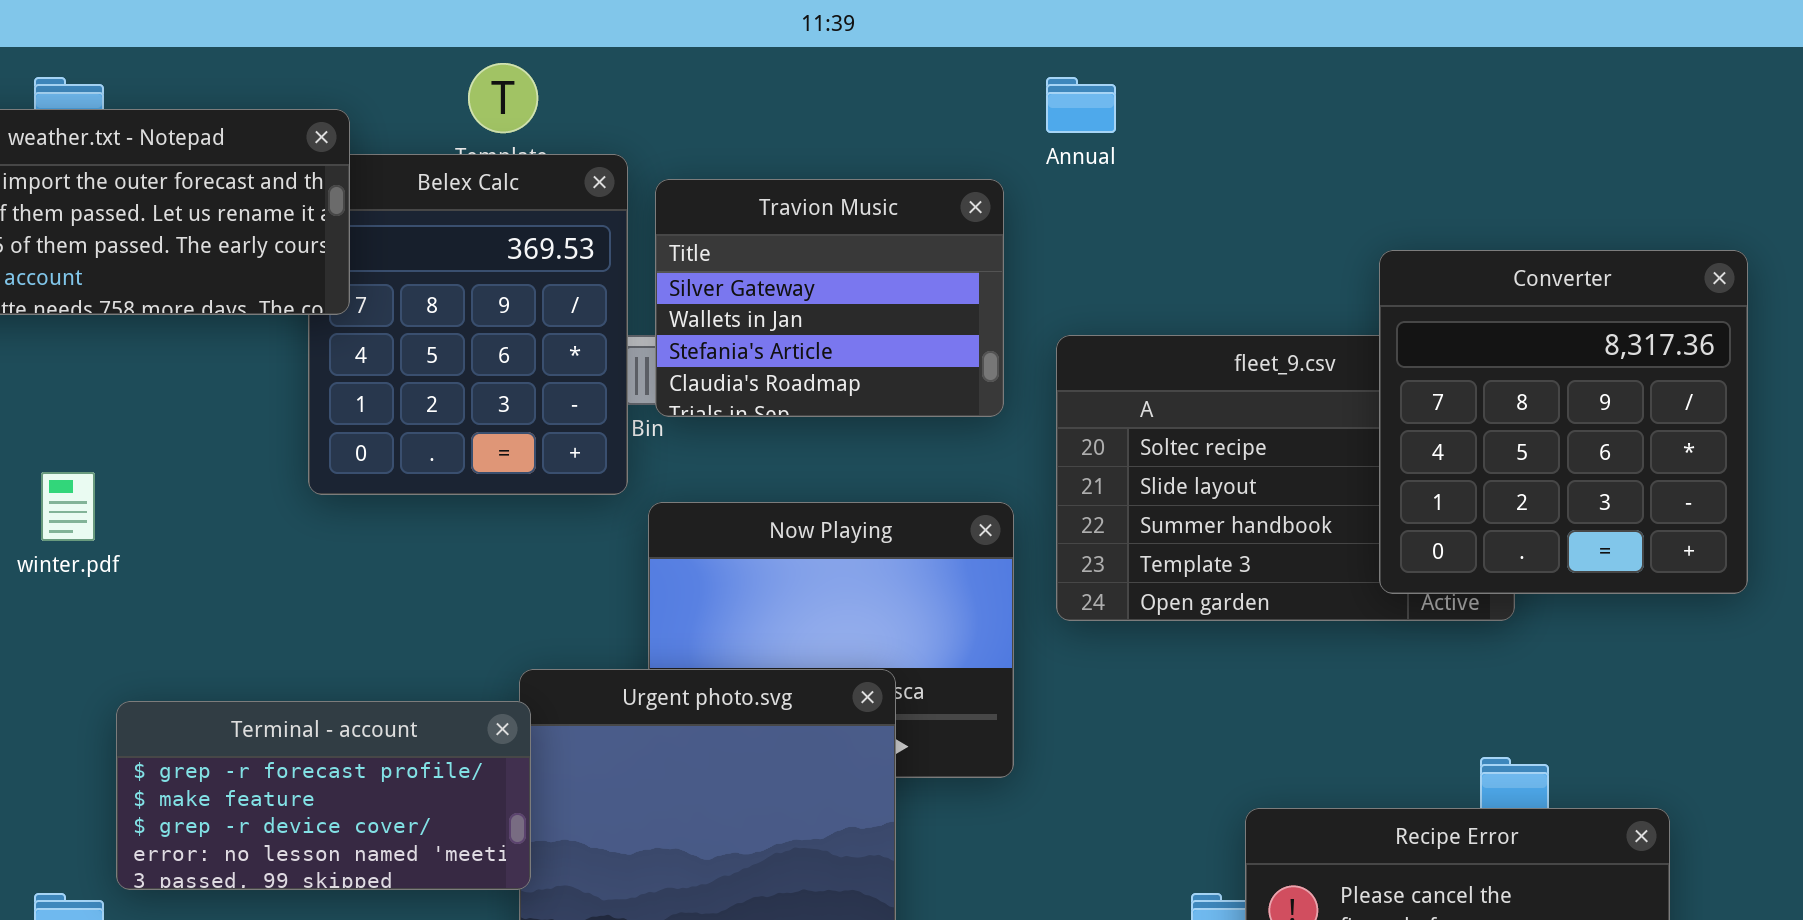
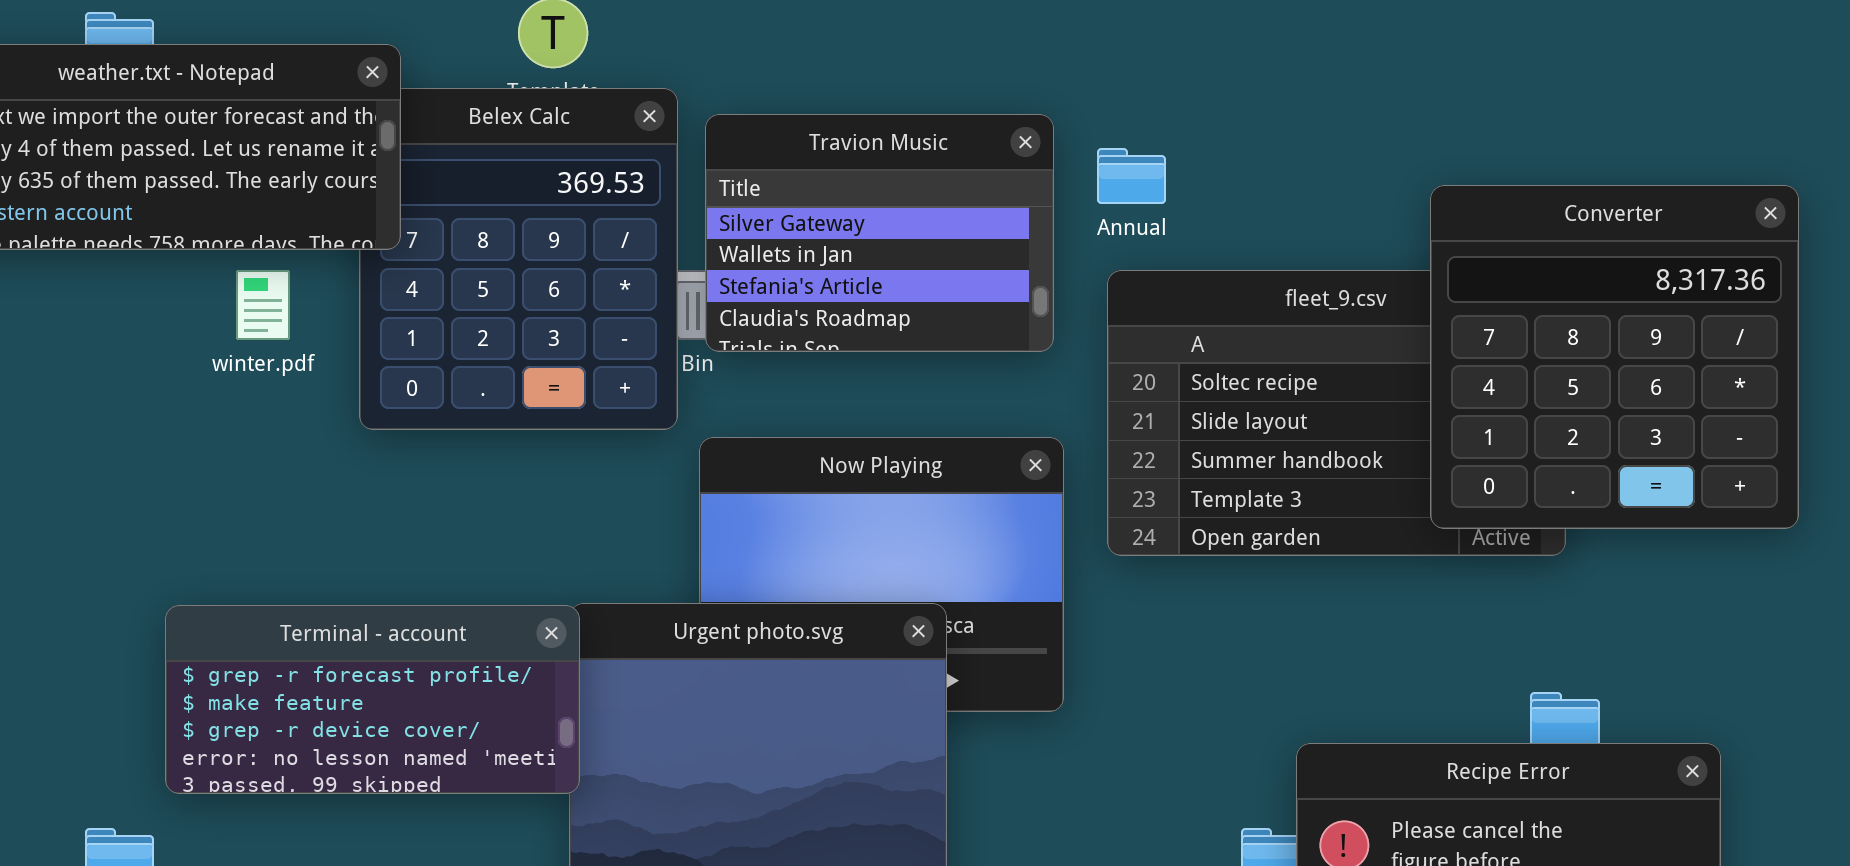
Annual: [1046,77,1116,133] -> [1097,148,1166,204], moved
winter.pdf: [41,472,95,541] -> [236,270,290,340], moved
Terminal - account: [116,701,531,890] -> [165,605,580,794], moved

